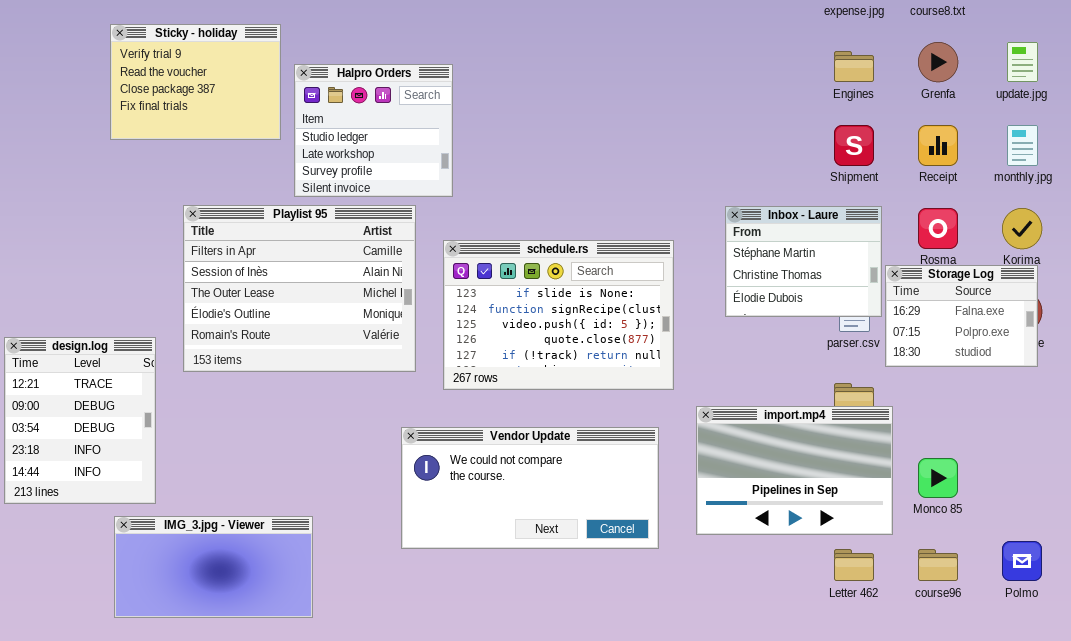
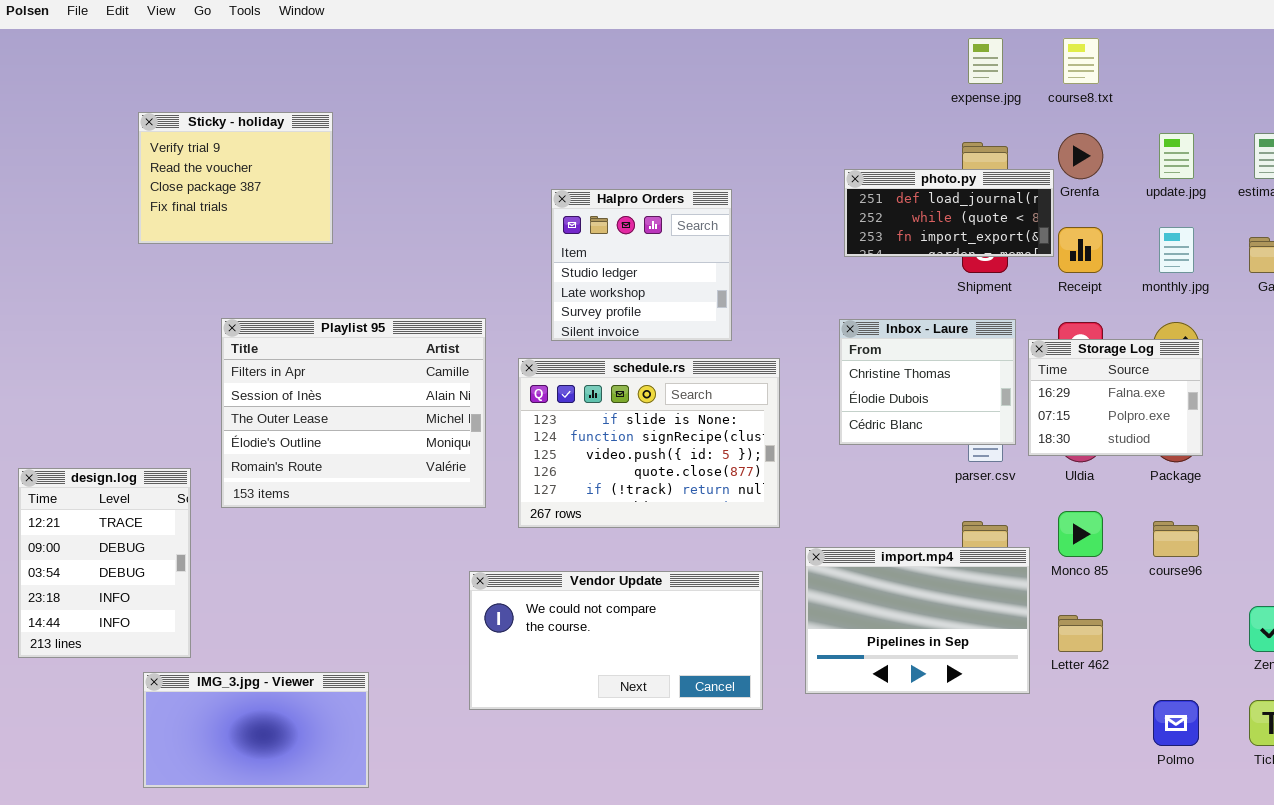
Halpro Orders: [294,64,453,197] -> [551,189,732,341], moved
photo.py: none -> [844,169,1054,257], opened
Inbox - Laure: [725,206,882,317] -> [839,319,1016,445], scrolled down 1 row
Storage Log: [885,265,1038,367] -> [1028,339,1203,456], moved
Monco 85: [918,458,958,498] -> [1058,511,1103,557], moved
Letter 462: [834,549,874,581] -> [1058,615,1103,652], moved
course96: [918,549,958,581] -> [1153,521,1199,557], moved

